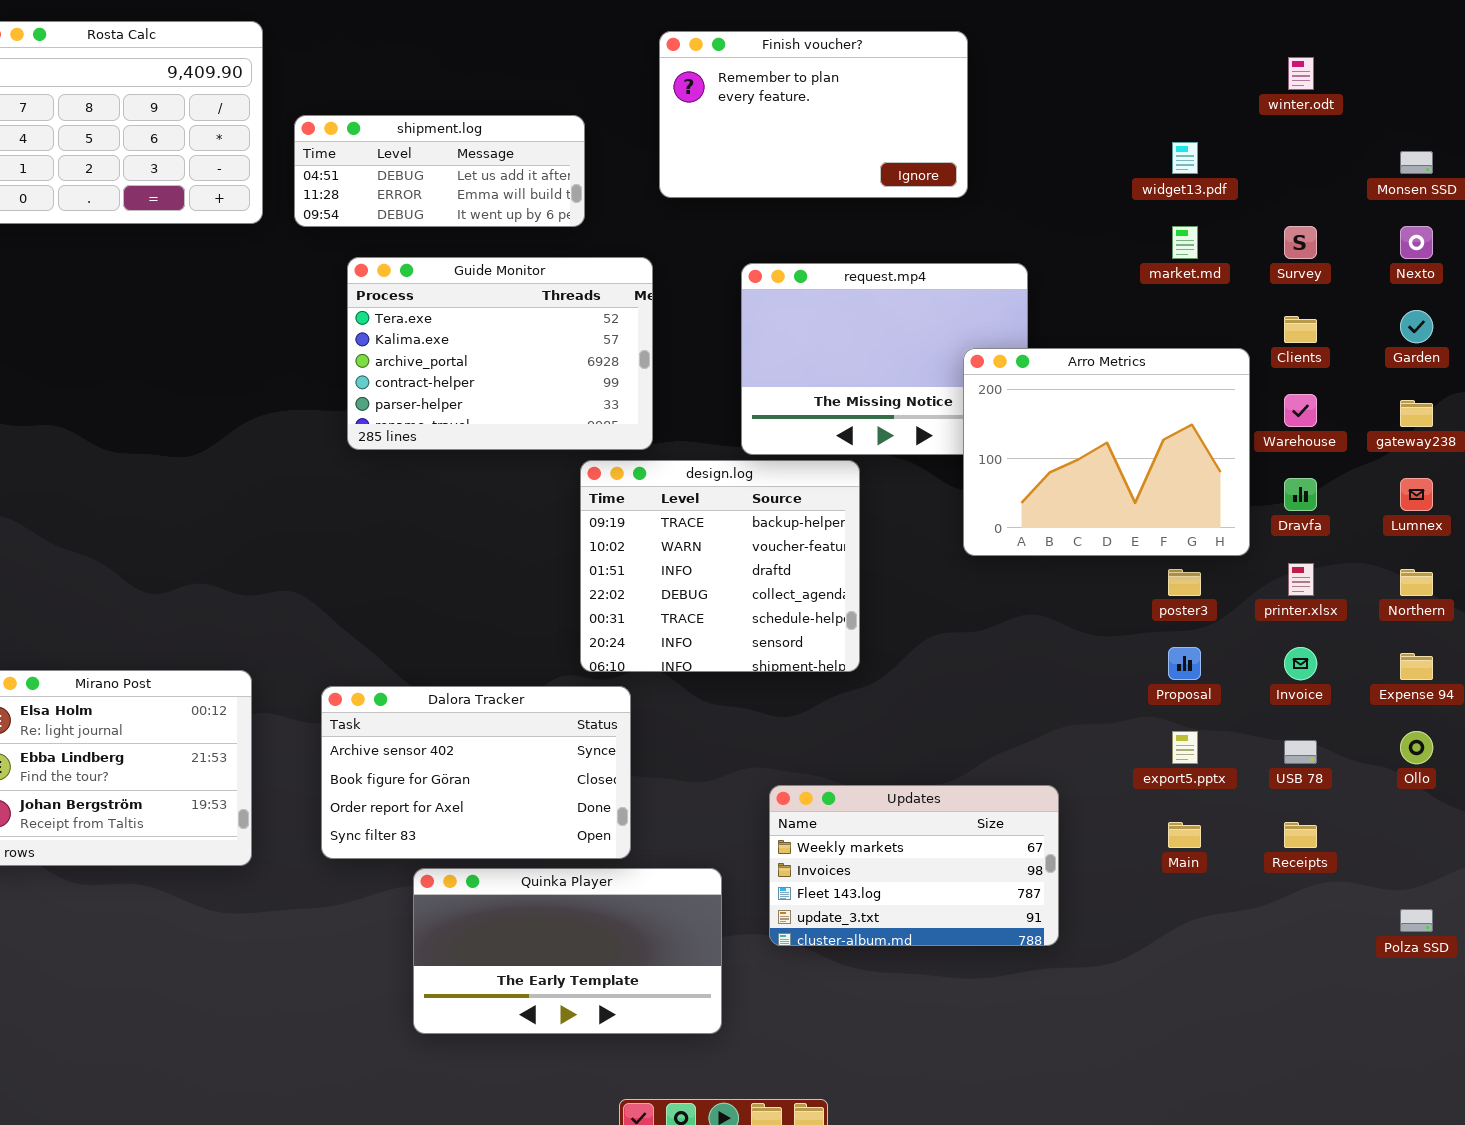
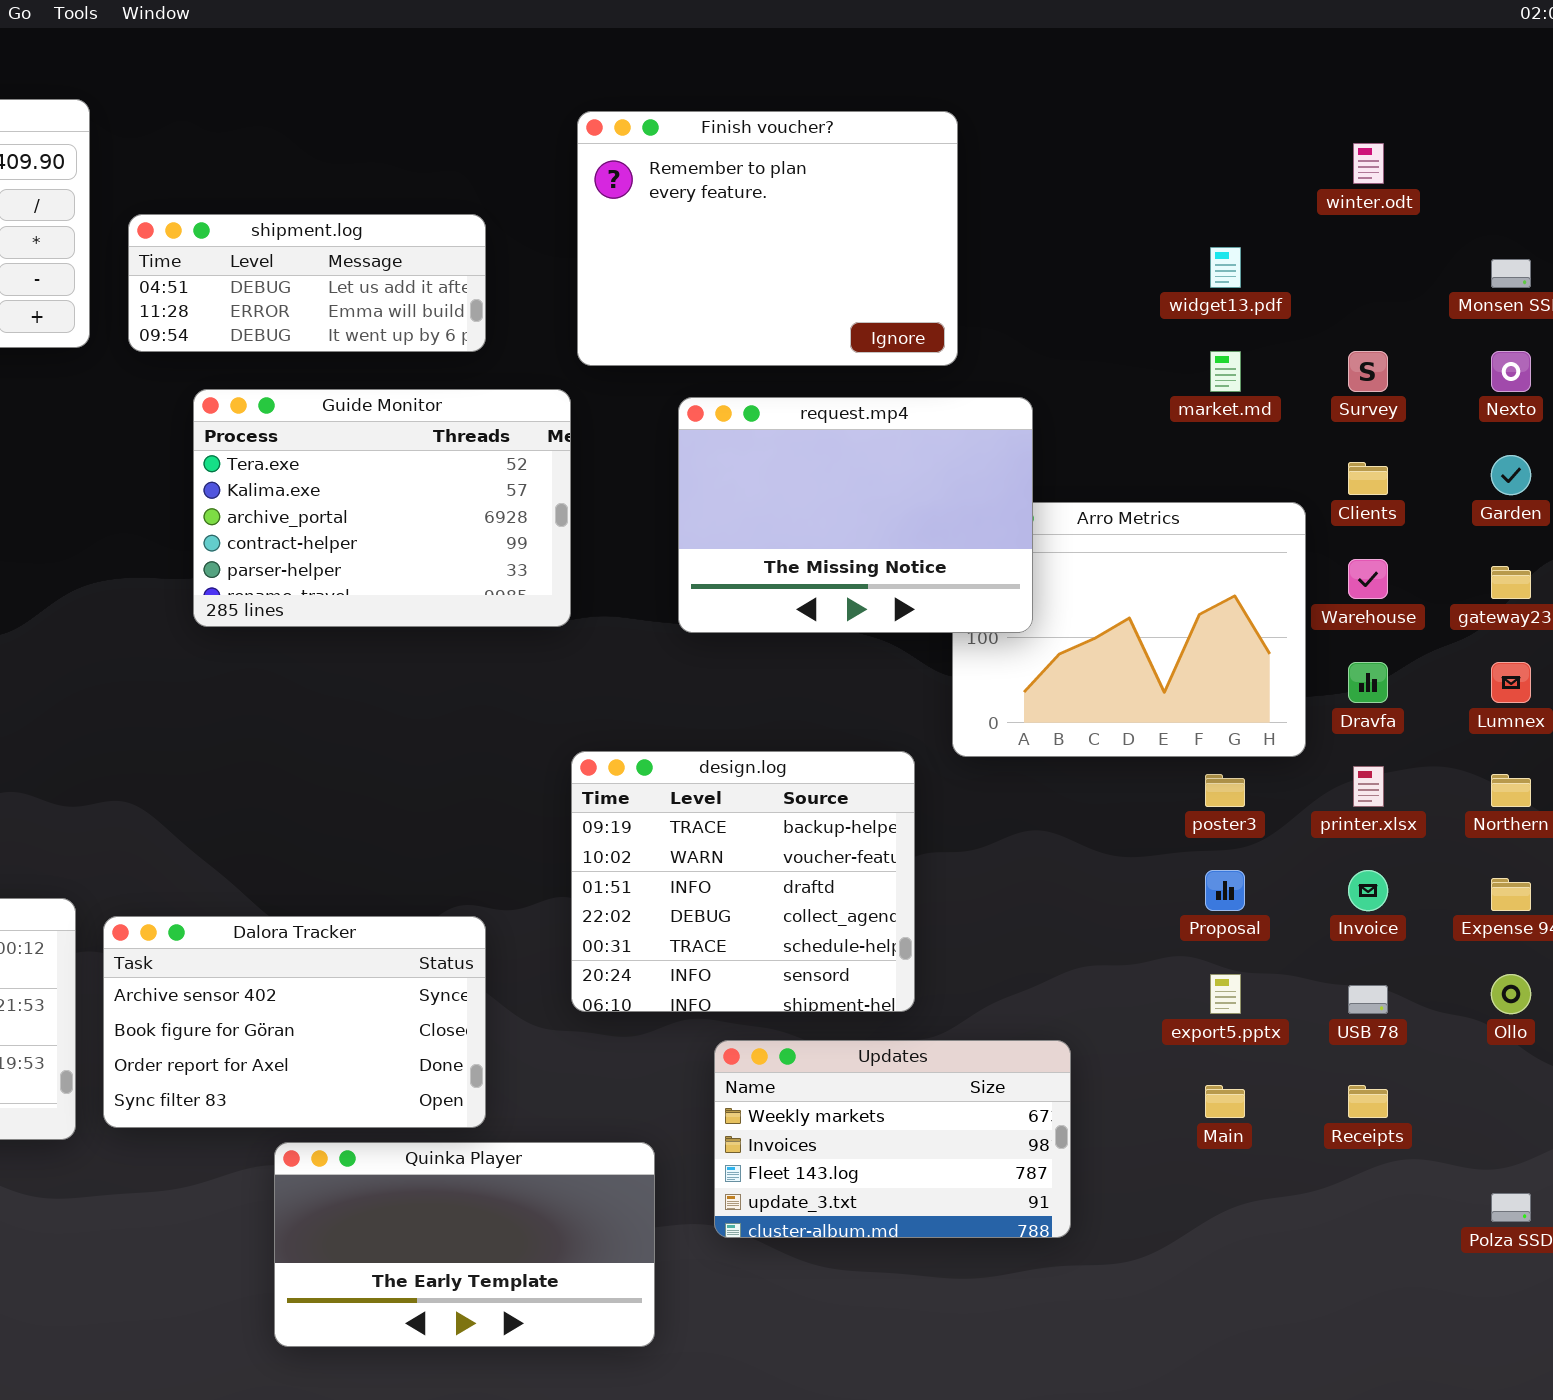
Finish voucher?: [659,31,968,198] -> [577,111,958,366], resized
request.mp4: [741,263,1028,455] -> [678,397,1033,633], raised
design.log: [580,460,860,672] -> [571,751,915,1012], moved
Dalora Tracker: [321,686,631,859] -> [103,916,486,1128], moved

